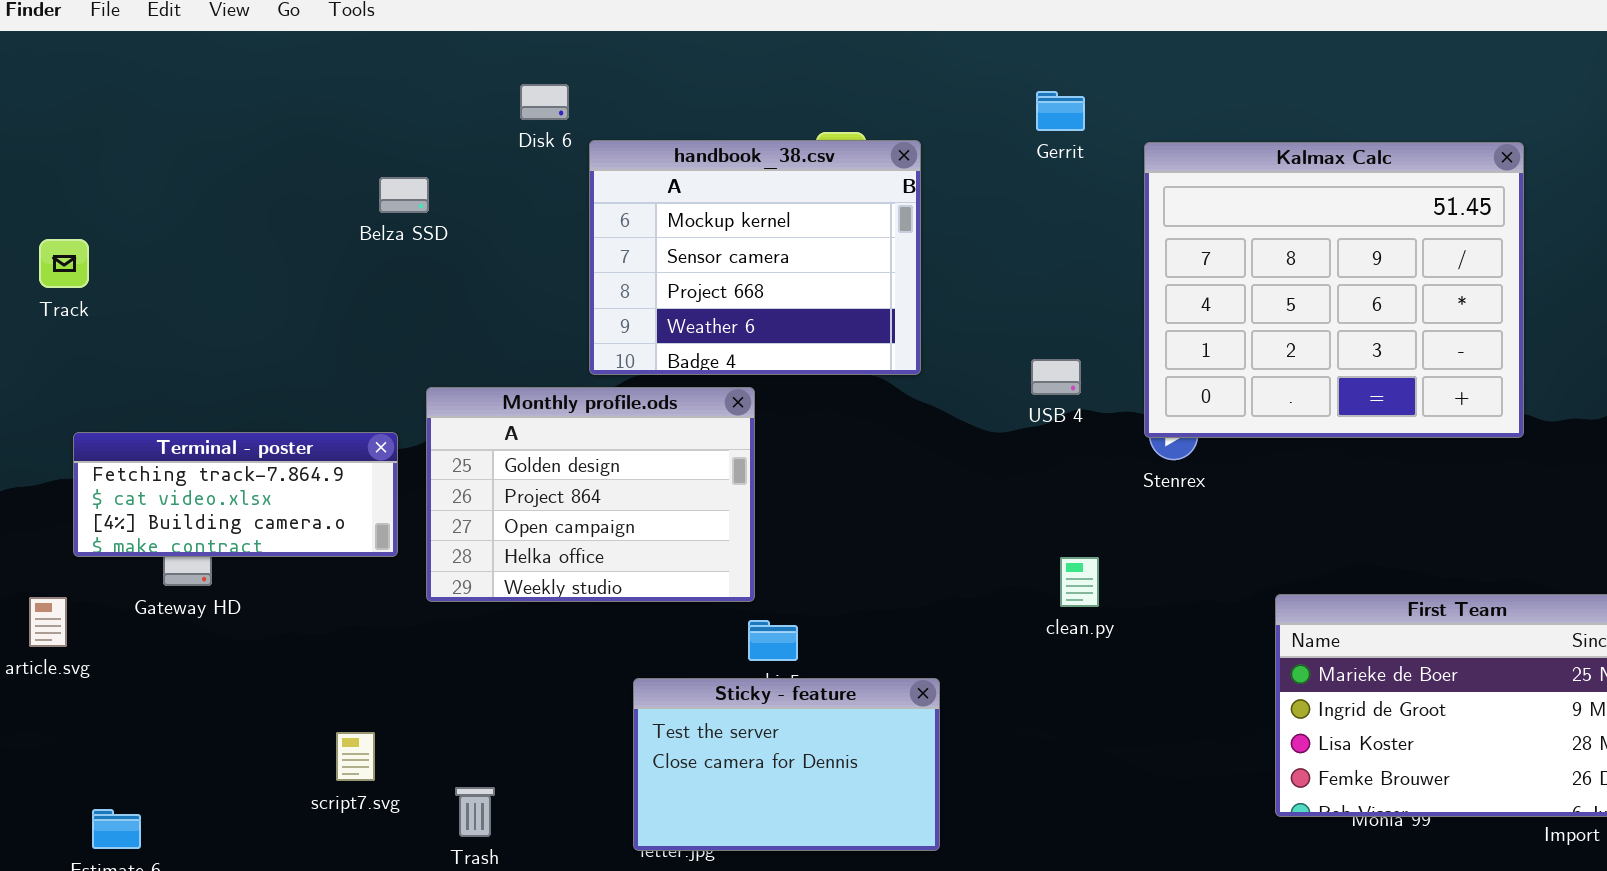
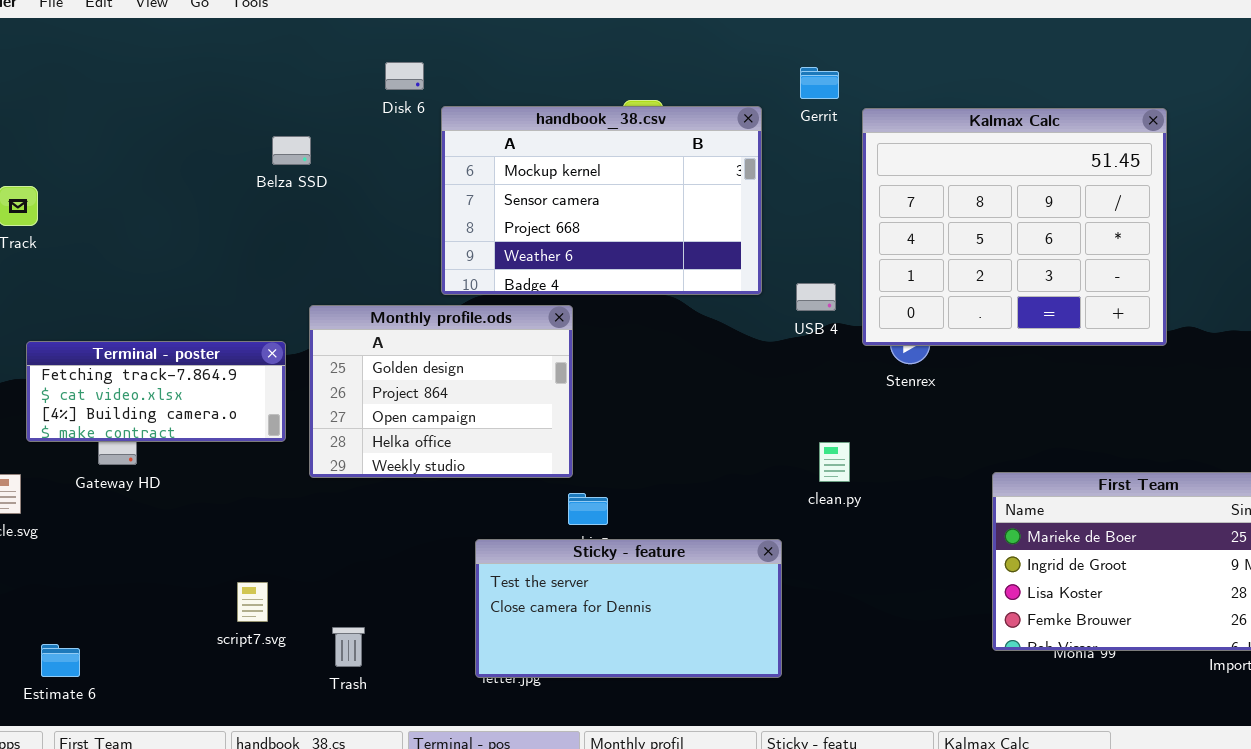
handbook_38.csv: [589,140,921,375] -> [441,106,762,295], resized
Kalmax Calc: [1144,142,1524,438] -> [862,108,1167,346], moved
Sticky - feature: [633,678,940,851] -> [475,539,782,678], resized

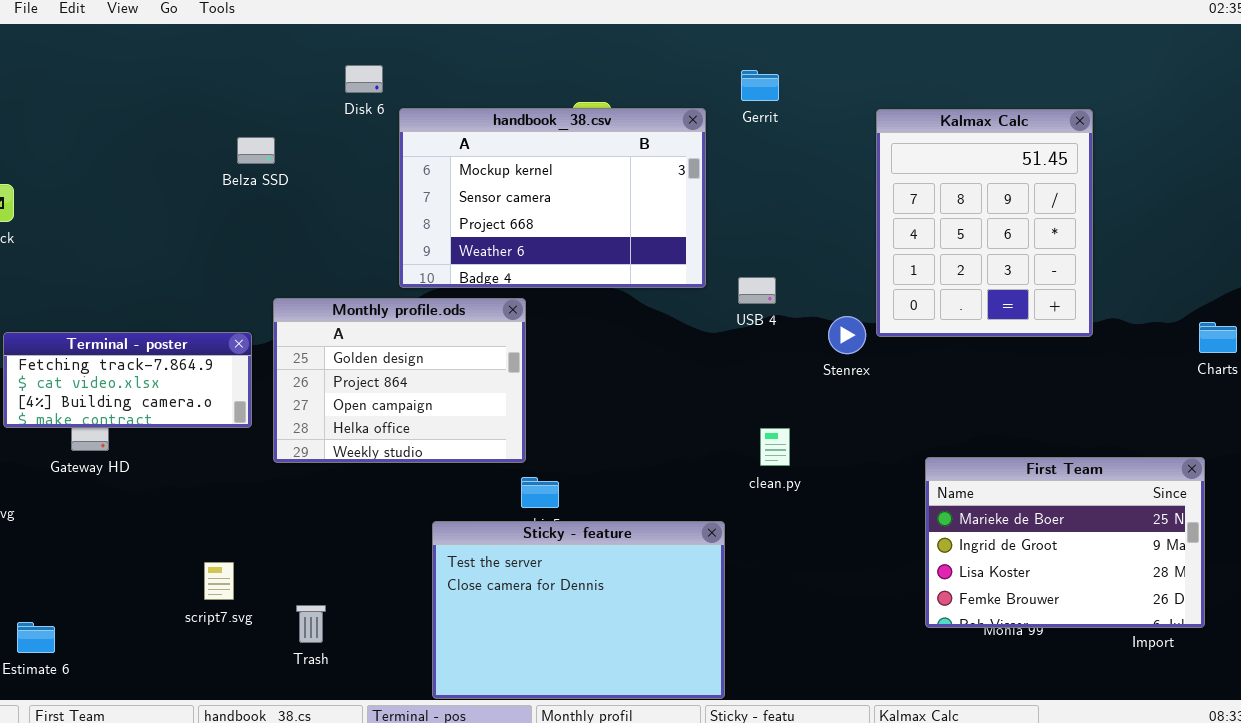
Kalmax Calc: [862,108,1167,346] -> [876,109,1093,337], resized
Sticky - feature: [475,539,782,678] -> [432,521,725,699], resized

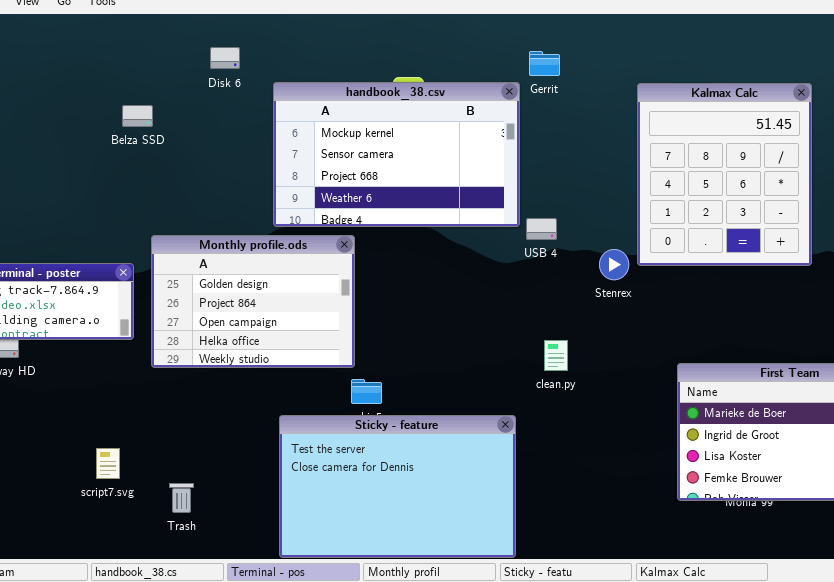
handbook_38.csv: [399,108,706,288] -> [273,82,520,227], moved

